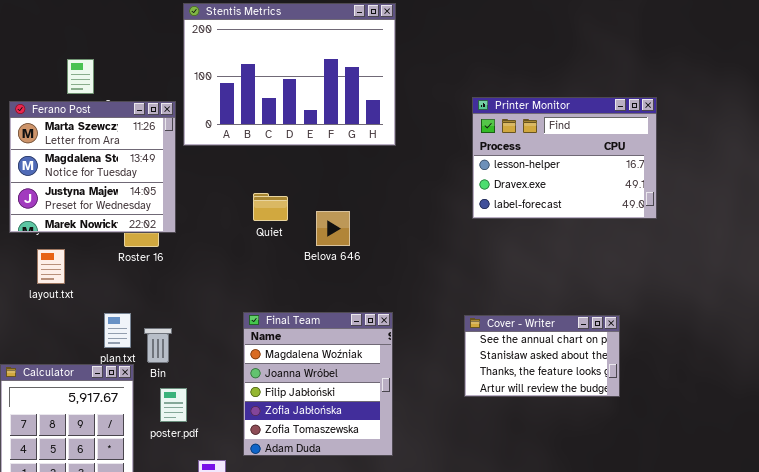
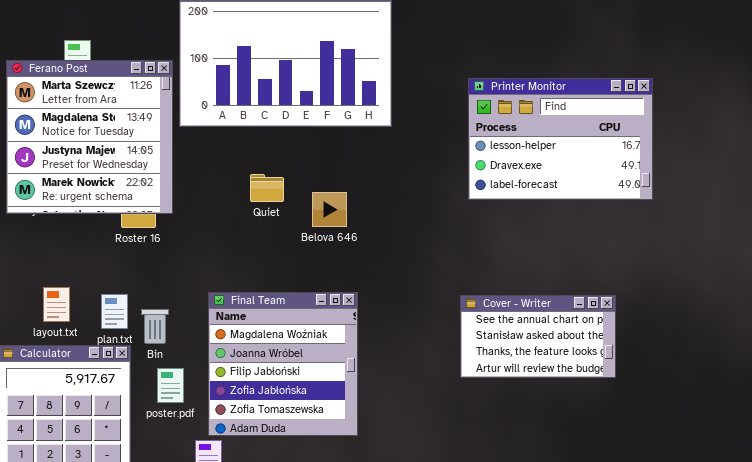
Ferano Post: [9,101,176,233] -> [6,60,173,214], resized
layout.txt: [37,249,65,284] -> [43,287,70,322], moved
Final Team: [243,312,393,456] -> [208,292,358,436], moved

